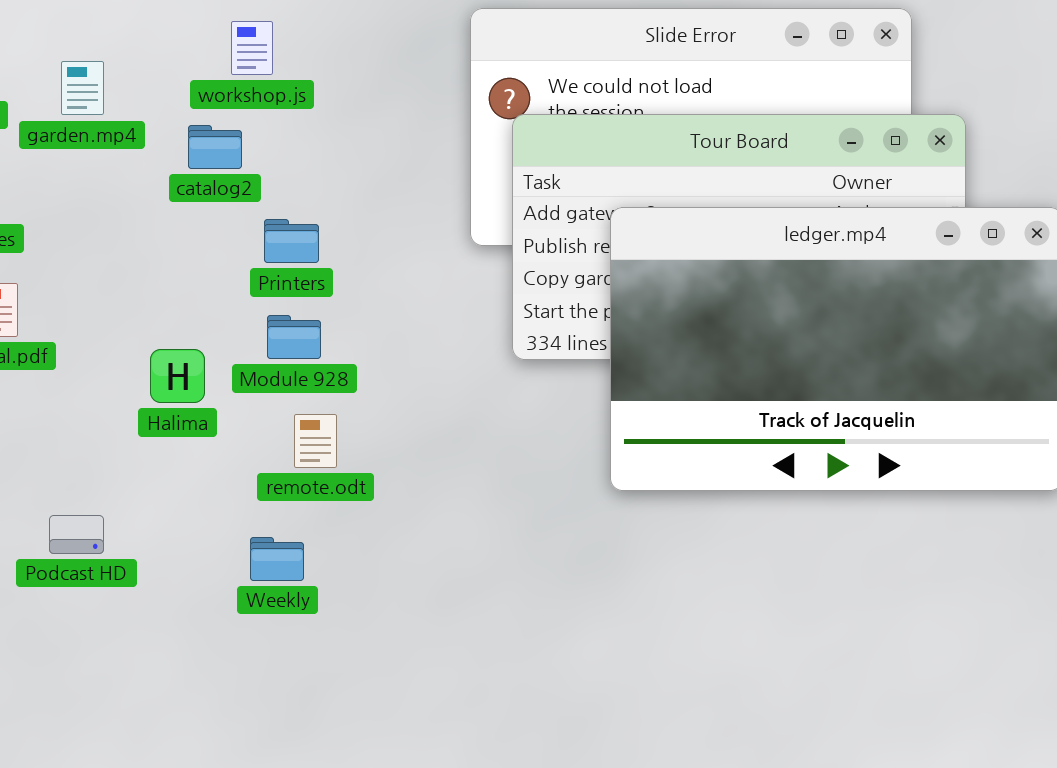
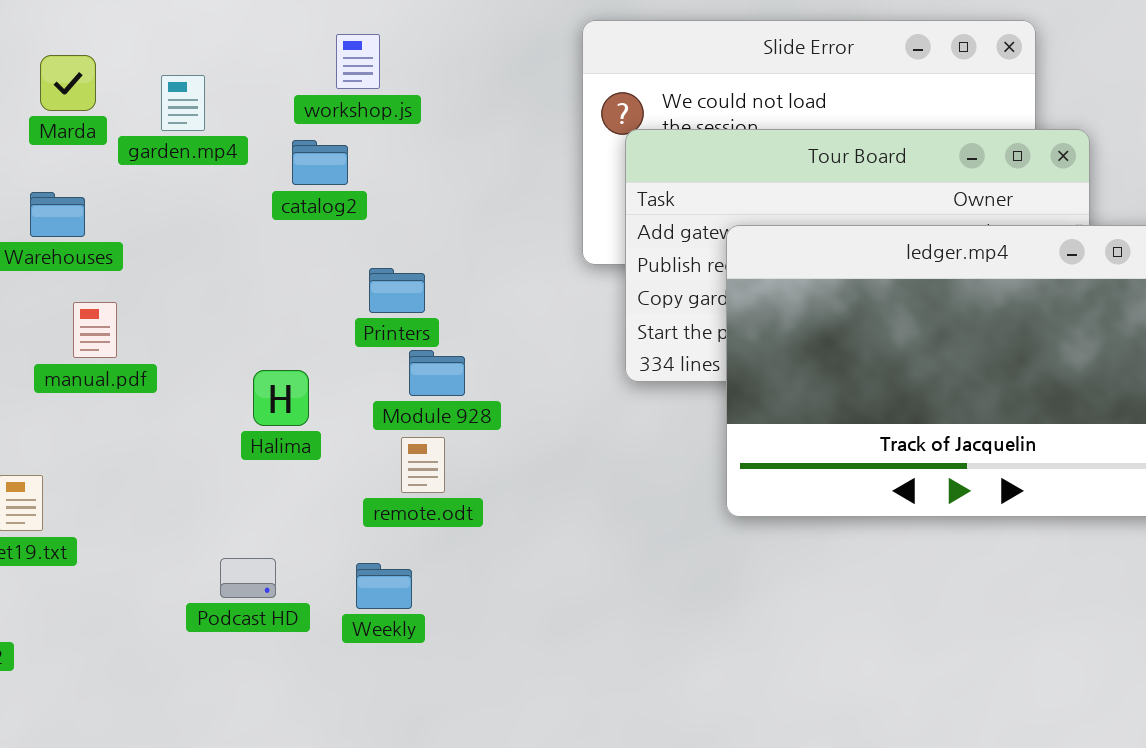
Printers: [264,219,319,263] -> [369,268,425,313], moved
Module 928: [267,315,321,359] -> [409,350,465,396], moved
Podcast HD: [49,515,104,554] -> [220,558,276,598], moved

